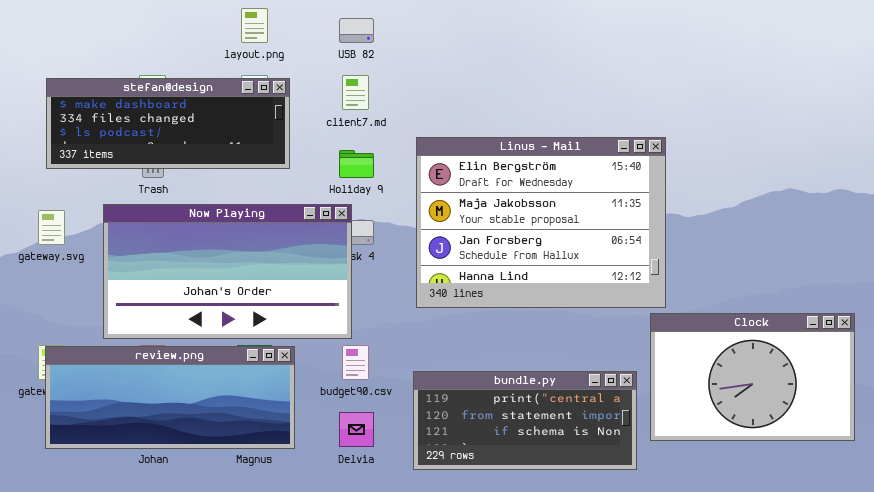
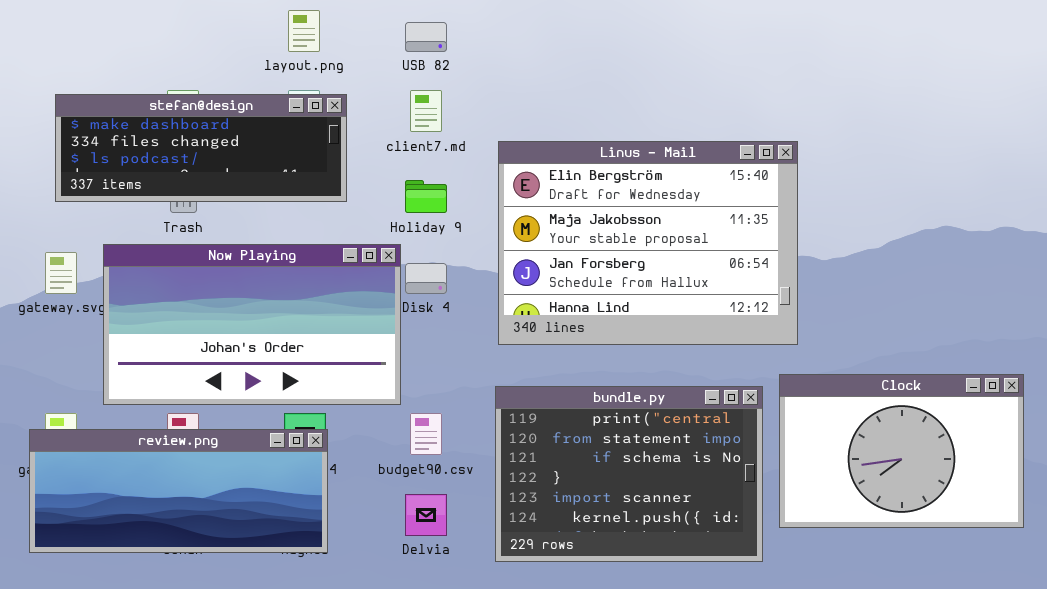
Linus - Mail: [416,137,666,308] -> [498,141,798,345], moved
Now Playing: [103,204,352,339] -> [103,244,401,405], moved
review.png: [45,346,295,449] -> [29,429,328,553], moved
bundle.py: [413,371,637,470] -> [495,386,763,562], resized

